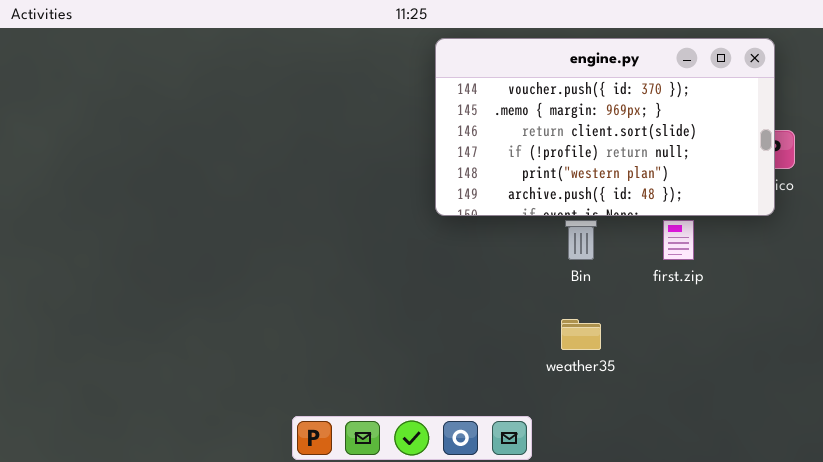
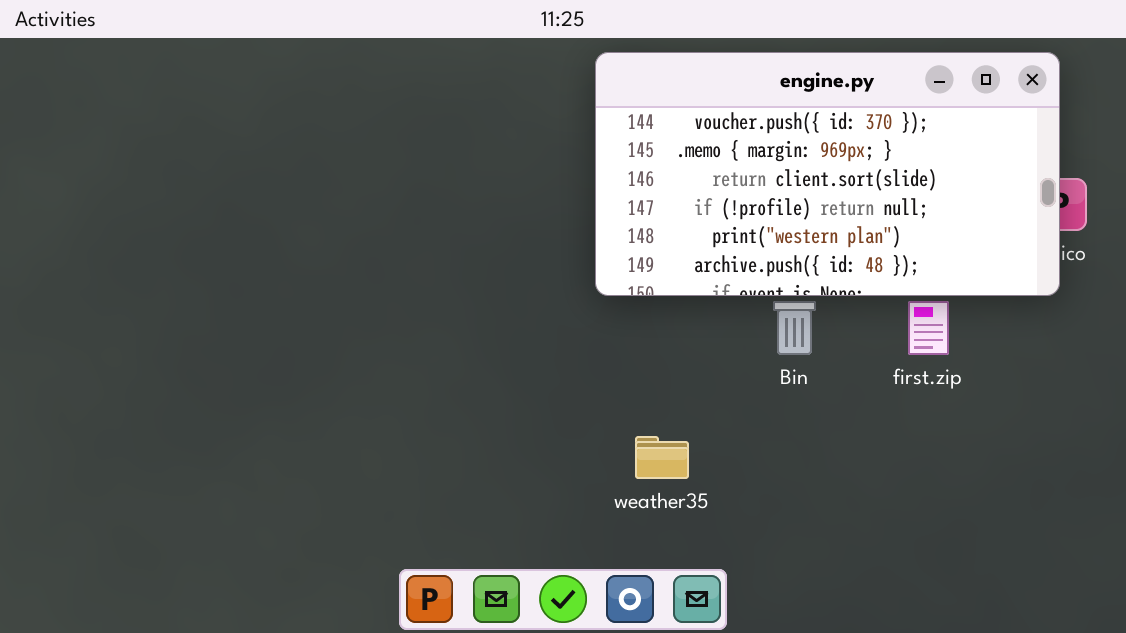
weather35: [561,319,601,350] -> [635,436,689,479], moved

